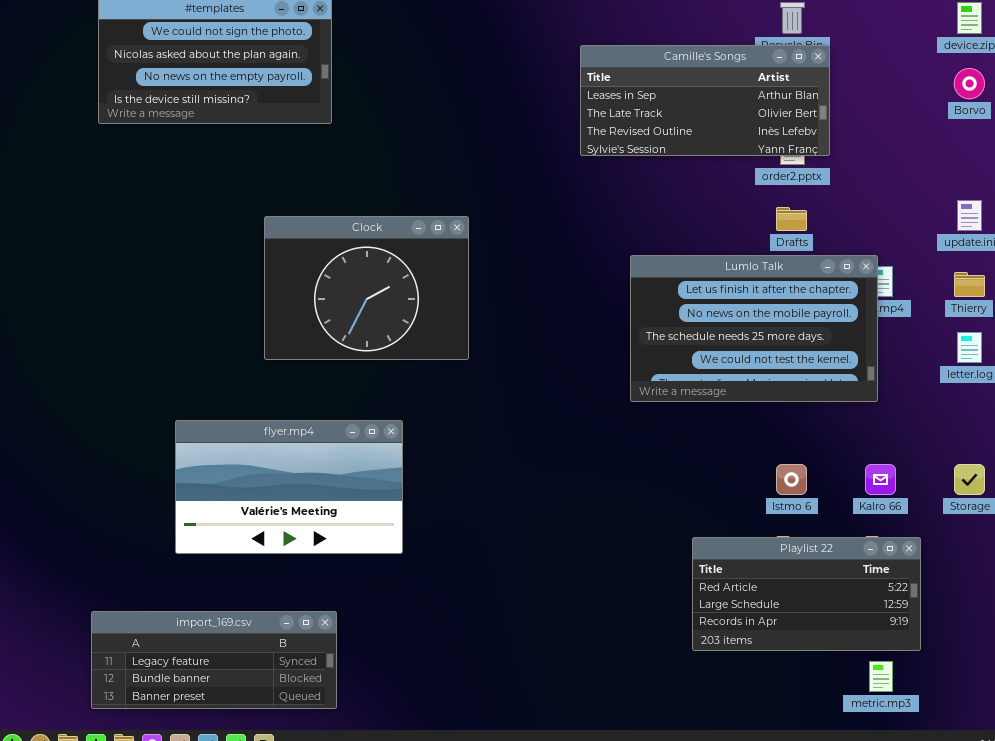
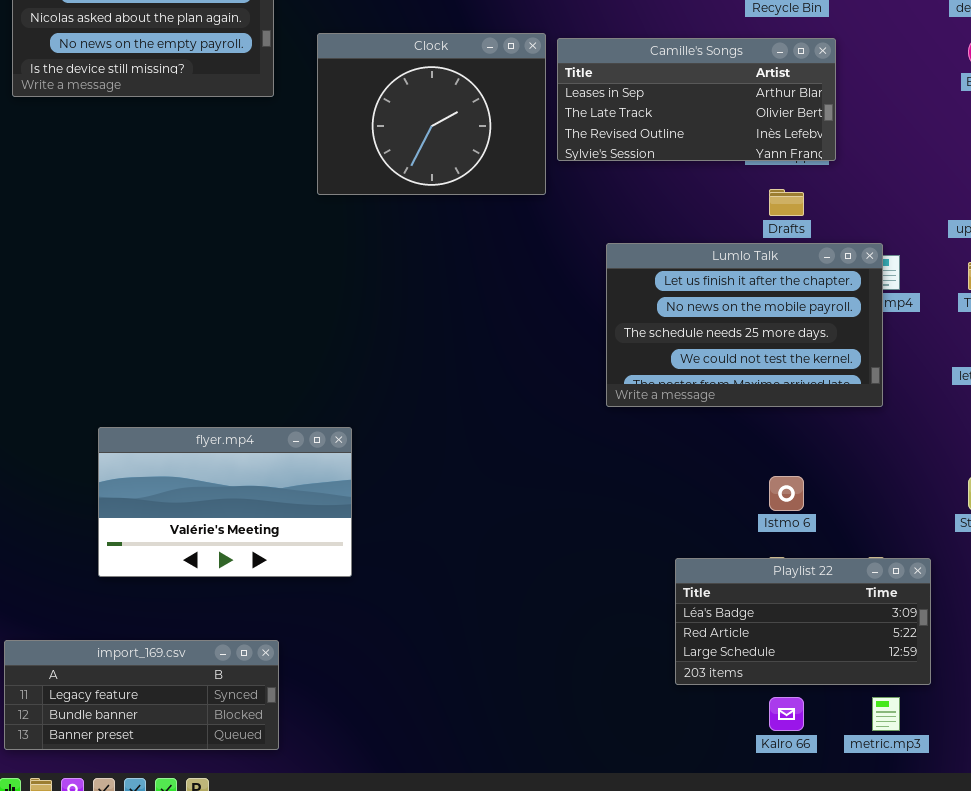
Camille's Songs: [580,45,830,156] -> [557,38,836,161], moved
Clock: [264,216,469,360] -> [317,33,546,195], moved
Kalro 66: [865,464,896,495] -> [769,697,804,731], moved
Playlist 22: [692,537,921,651] -> [675,558,931,685], scrolled up 1 row

